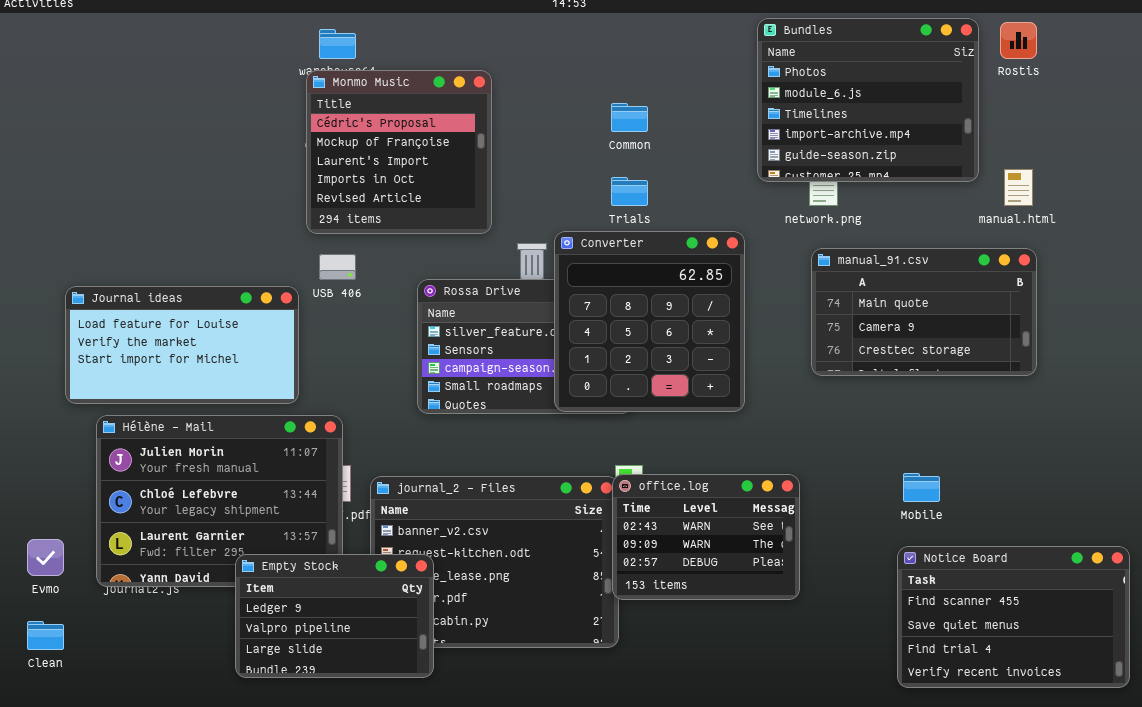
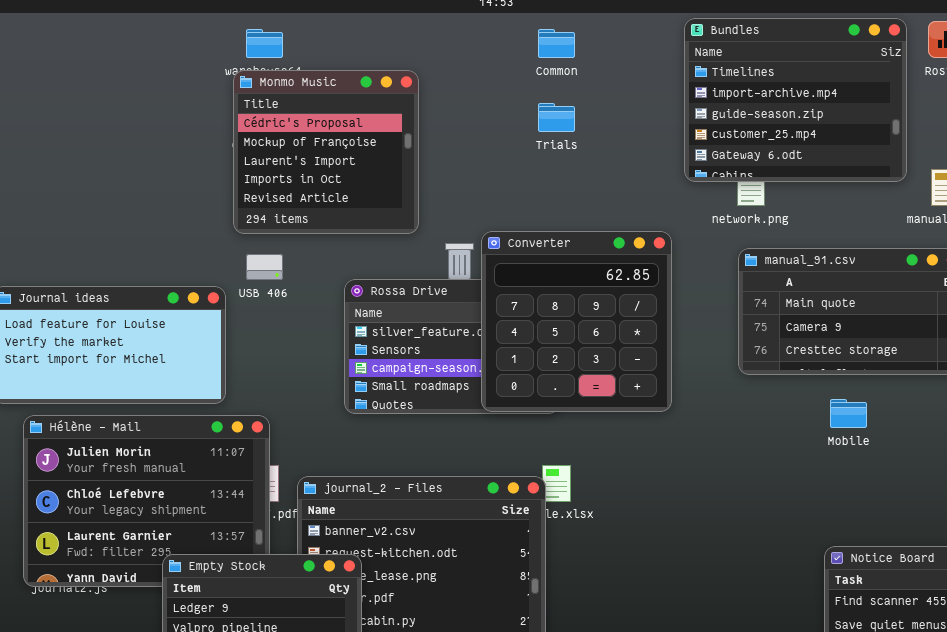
Bundles: [757,18,979,182] -> [684,18,907,182], scrolled down 2 rows
Common: [611,103,648,132] -> [538,29,575,58], moved
Trials: [611,177,648,206] -> [538,103,575,132], moved
Mobile: [903,473,940,502] -> [830,399,867,428], moved
office.log: [612,474,800,600] -> none, closed

